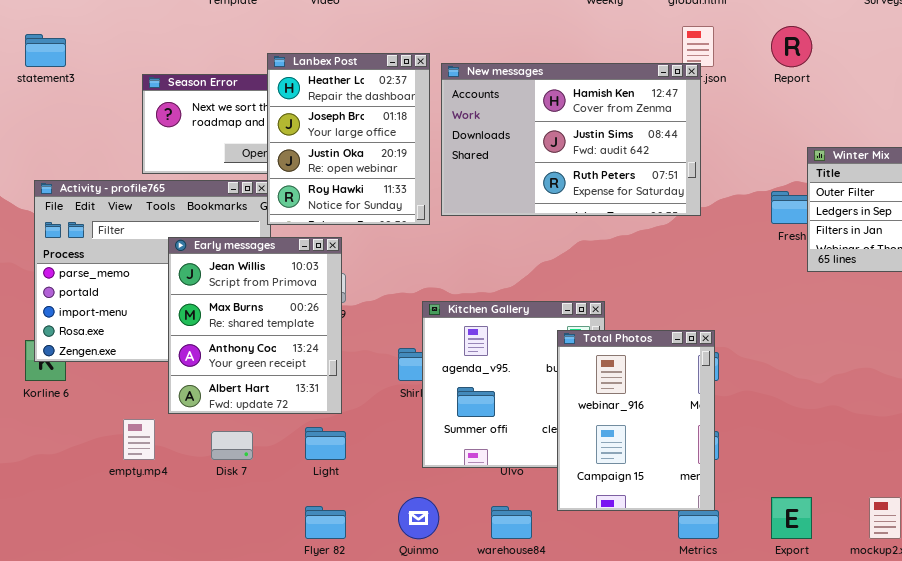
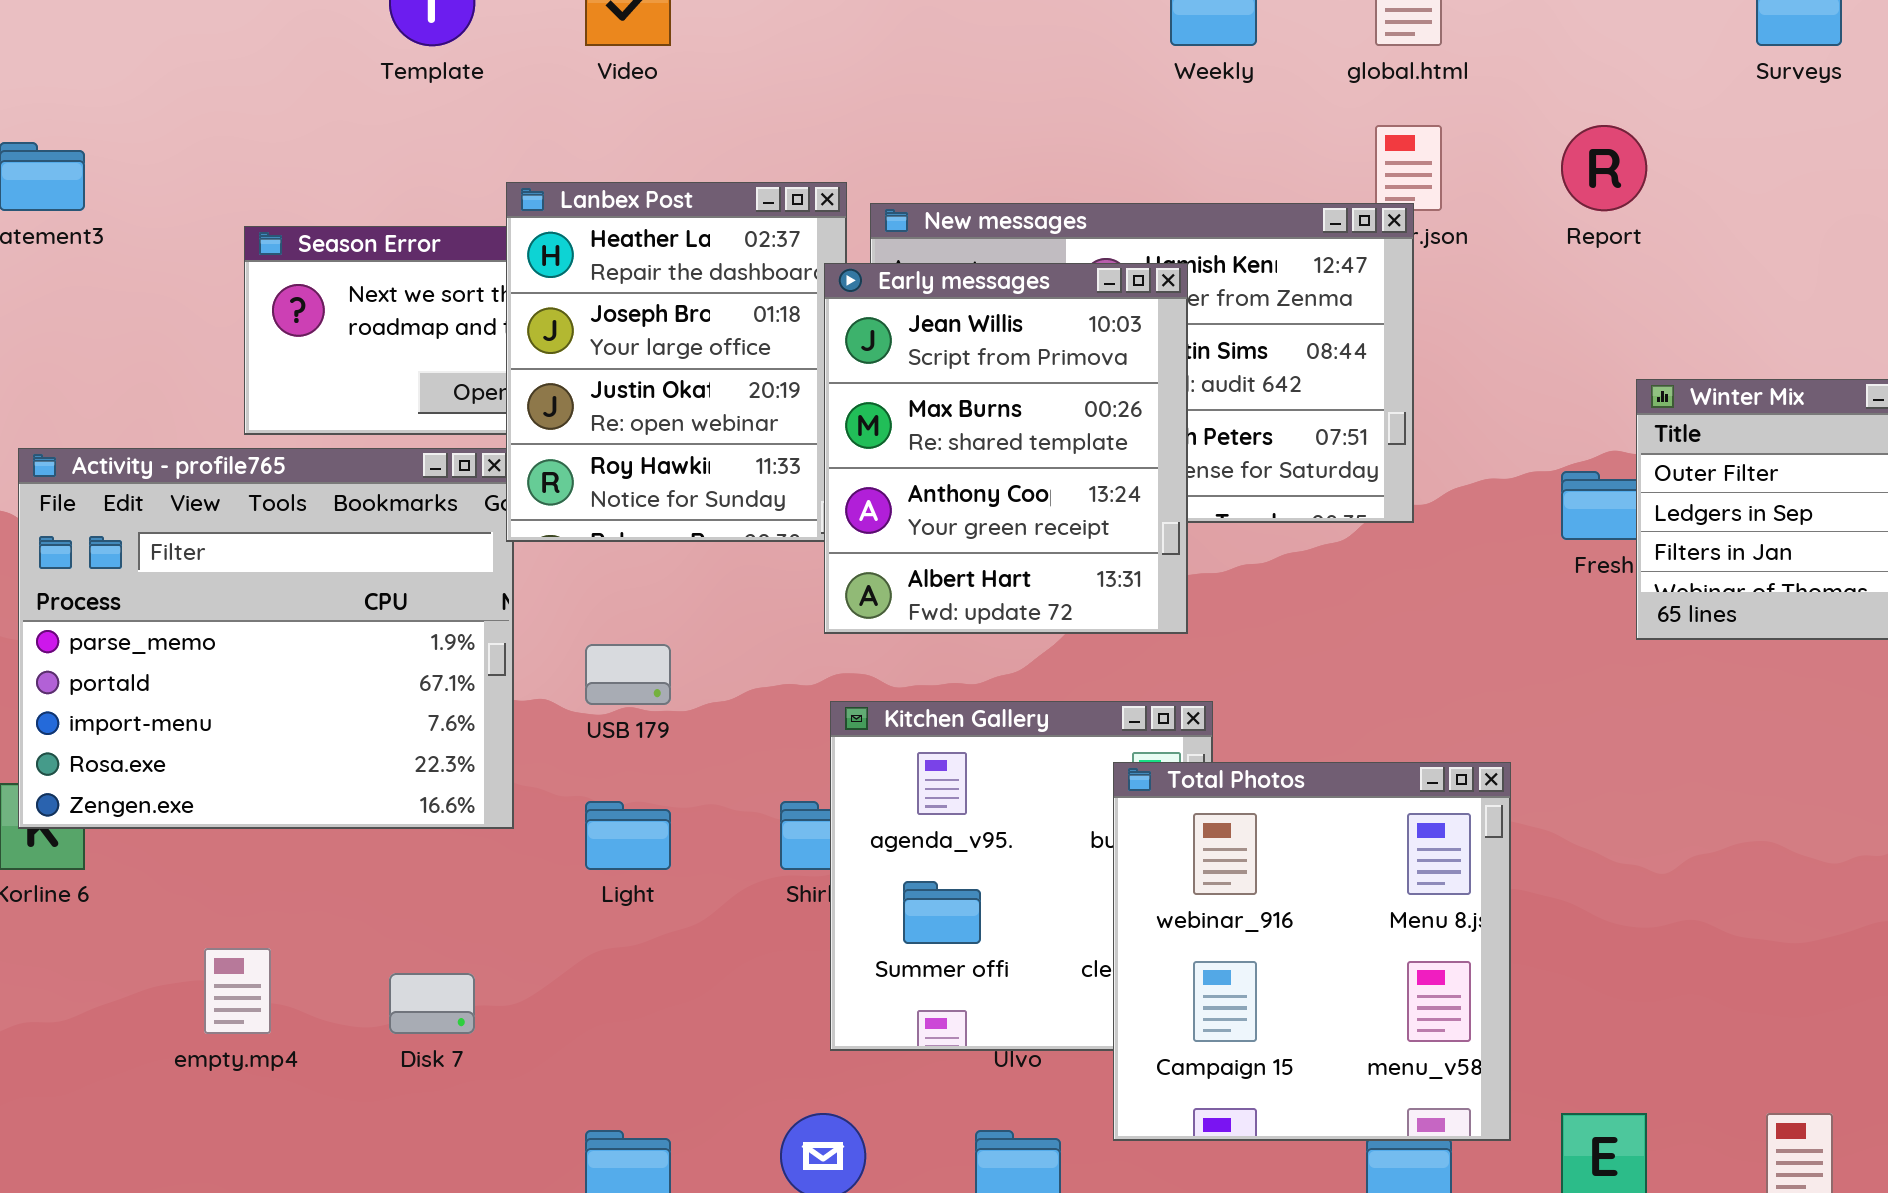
Early messages: [168,237,342,414] -> [824,263,1188,634], moved
Total Photos: [557,330,715,511] -> [1113,762,1511,1141], resized
Light: [305,427,346,460] -> [585,801,671,870], moved

